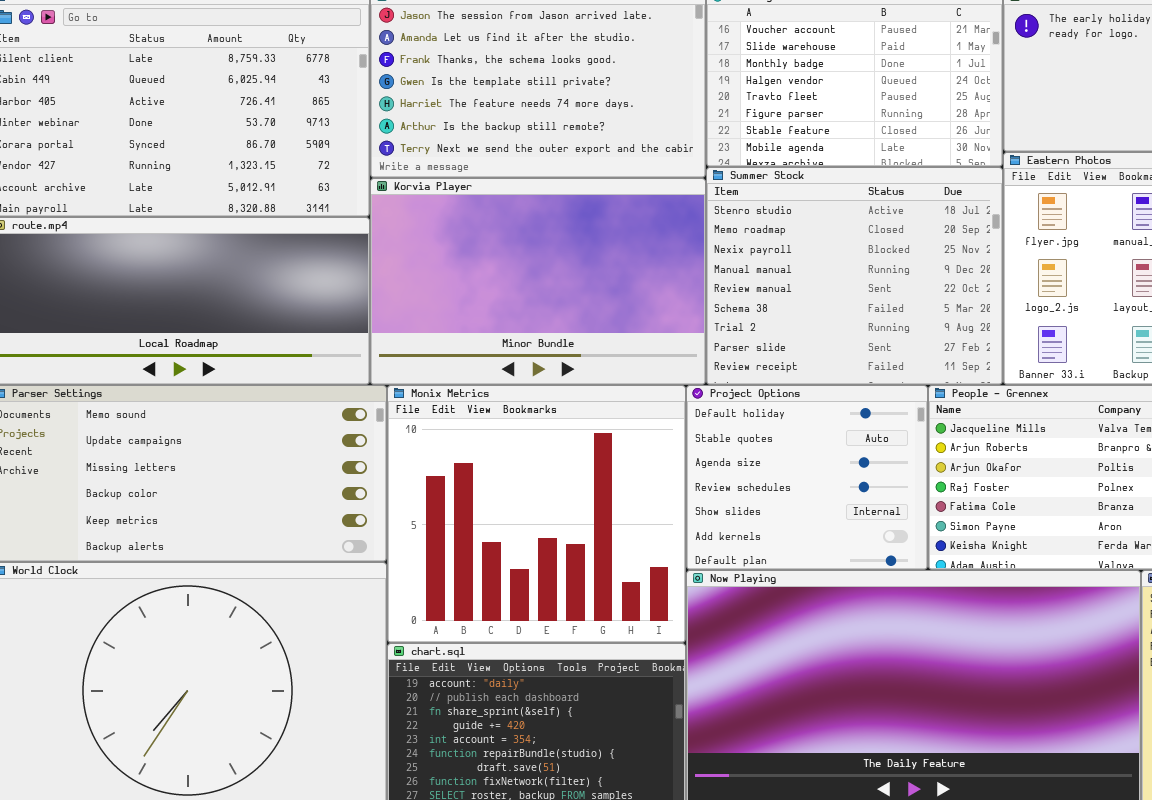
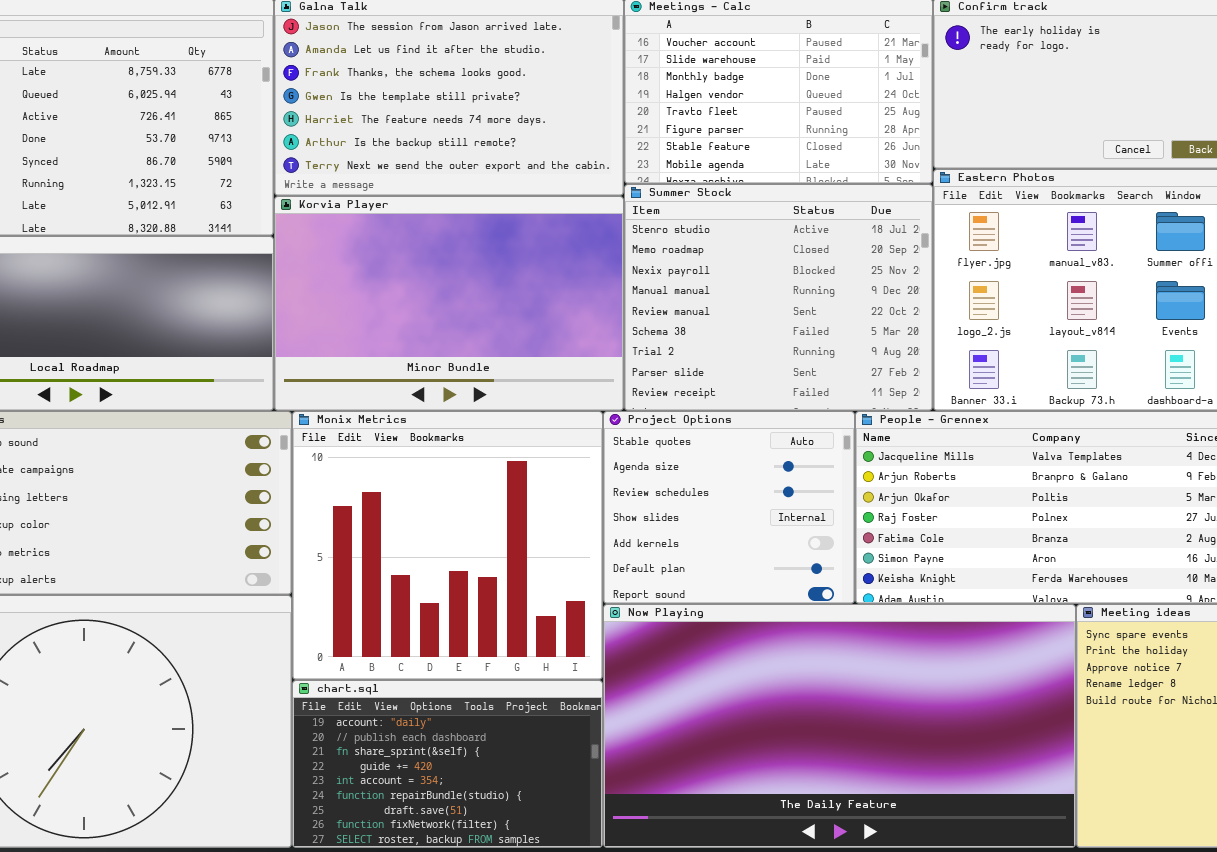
Project Options: [686,385,928,570] -> [603,411,855,604], scrolled down 1 row

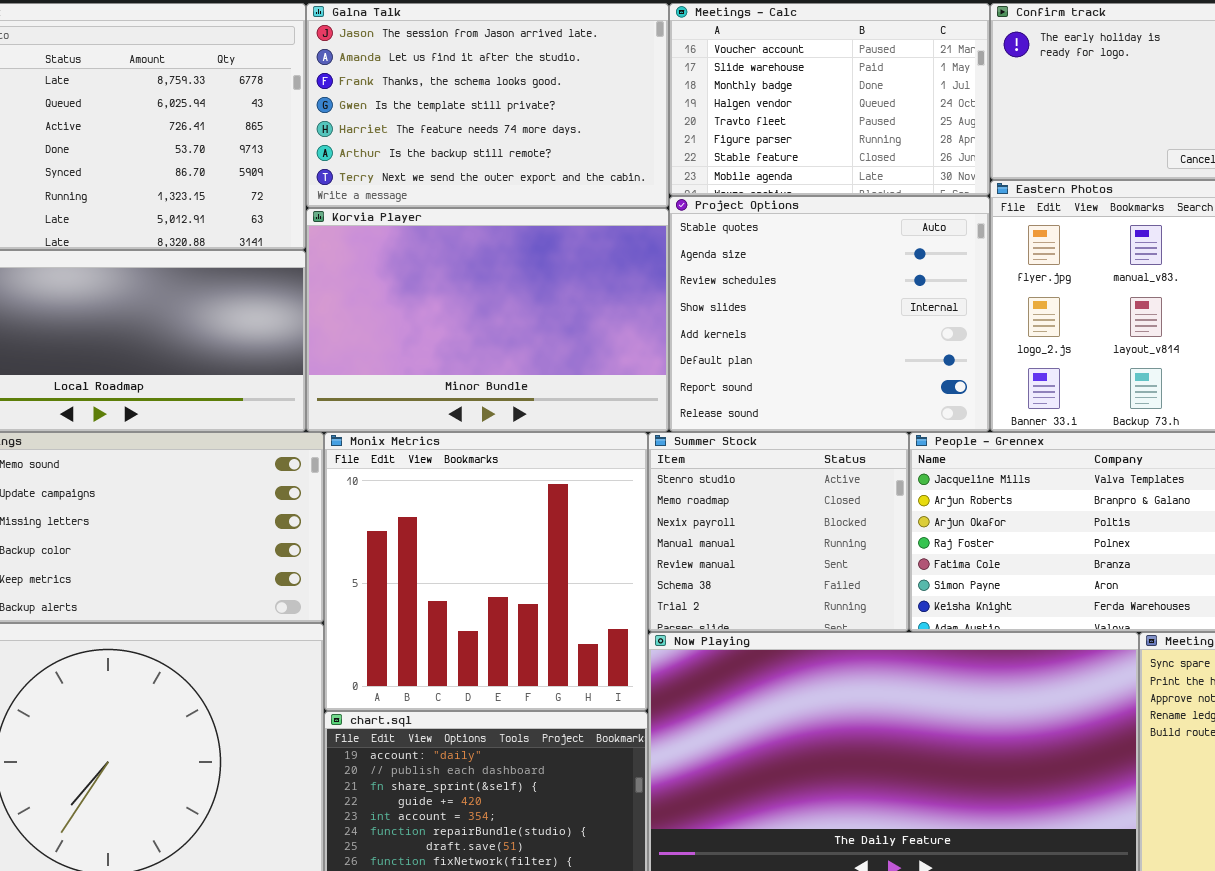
Summer Stock: [624,184,933,411] -> [648,432,909,632], moved, resized
Project Options: [603,411,855,604] -> [669,196,990,432], moved, resized

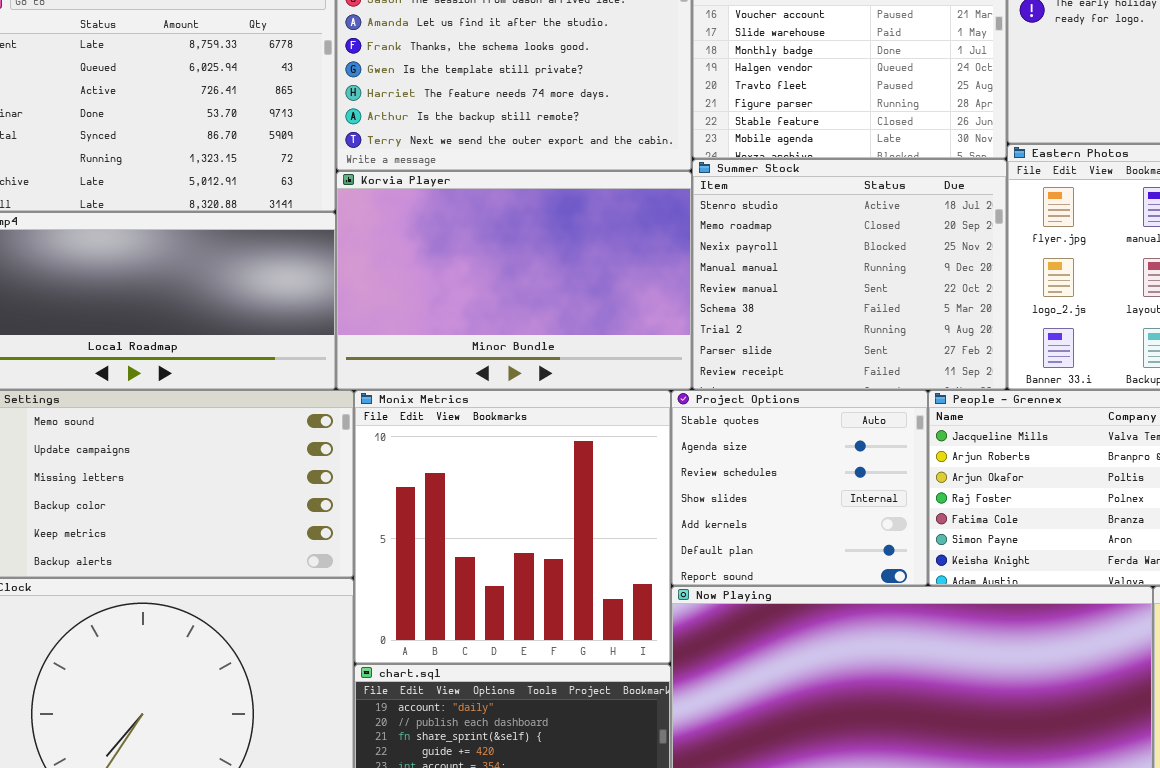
Project Options: [669,196,990,432] -> [671,390,928,586], moved, resized
Summer Stock: [648,432,909,632] -> [692,159,1007,390], moved, resized

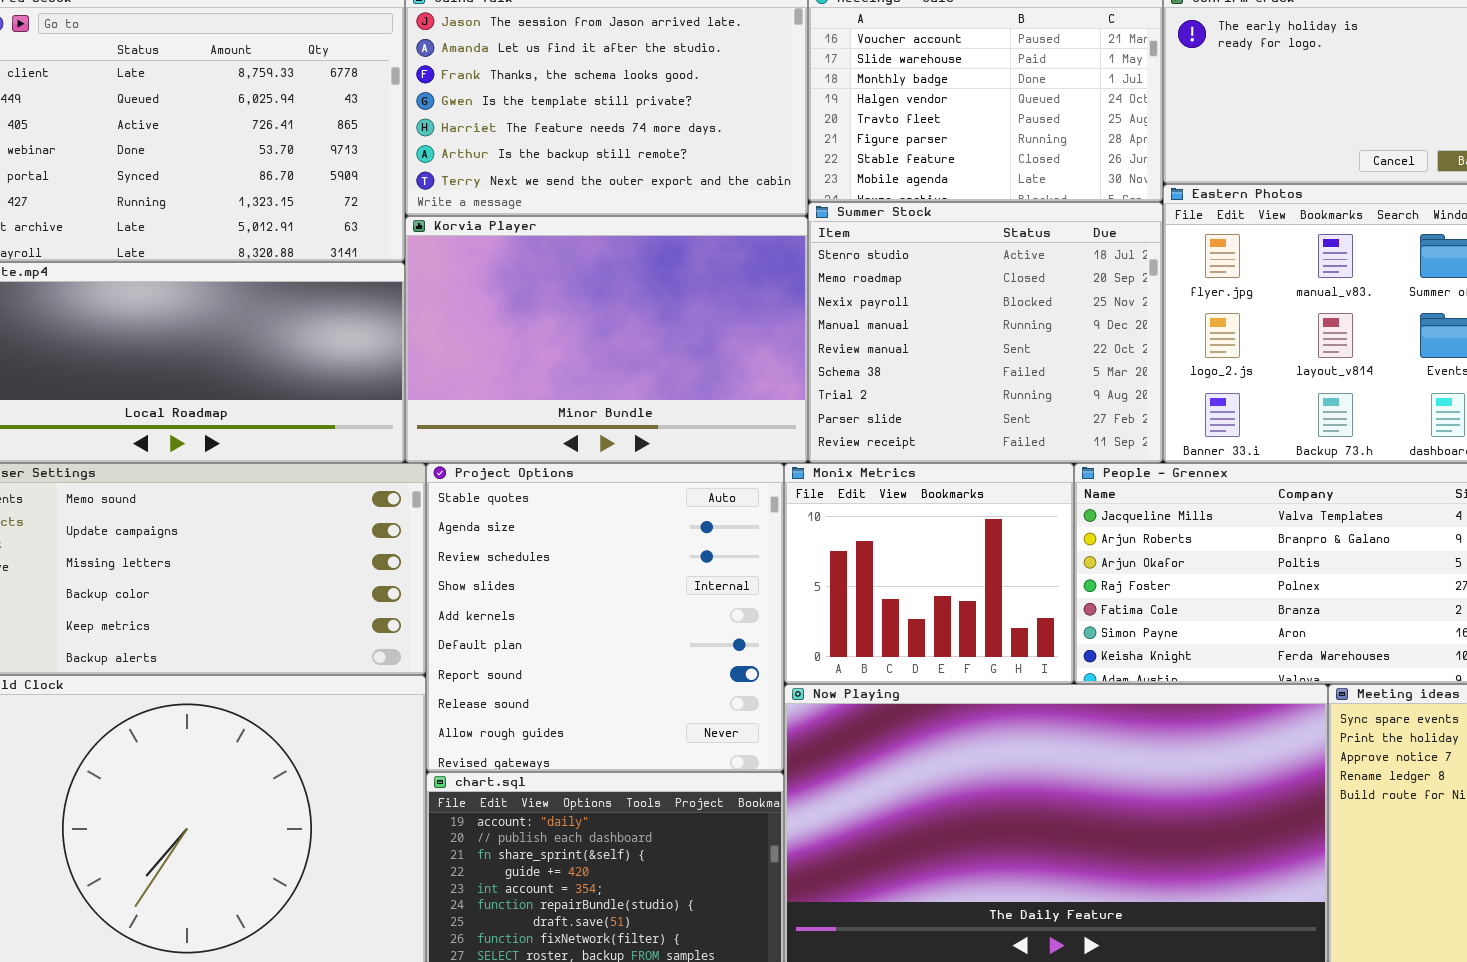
Monix Metrics: [354,390,671,664] -> [784,463,1074,684], moved, resized
Project Options: [671,390,928,586] -> [426,463,784,772], moved, resized

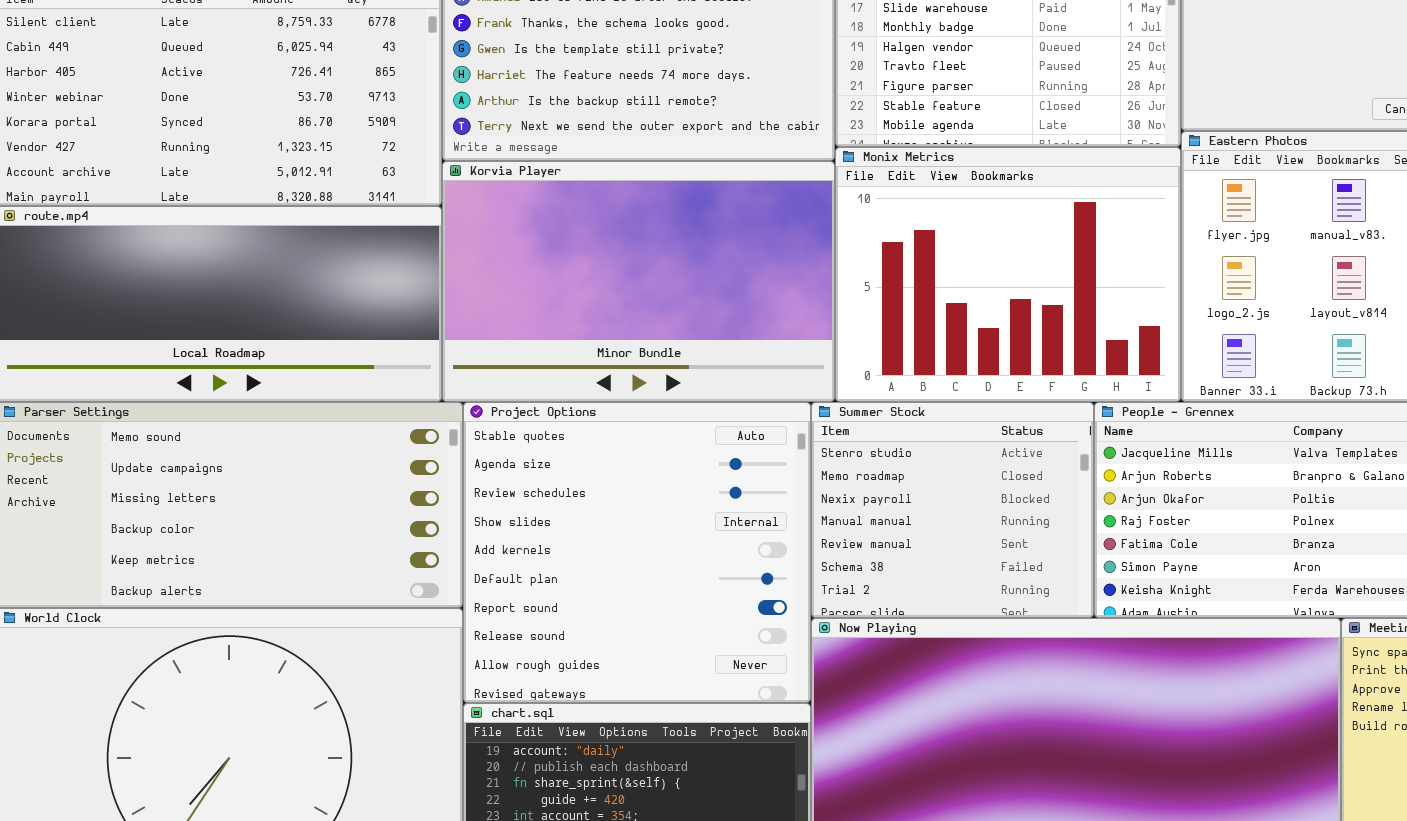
Summer Stock: [808,202,1163,463] -> [811,402,1094,618], moved, resized
Monix Metrics: [784,463,1074,684] -> [835,147,1181,402], moved, resized

